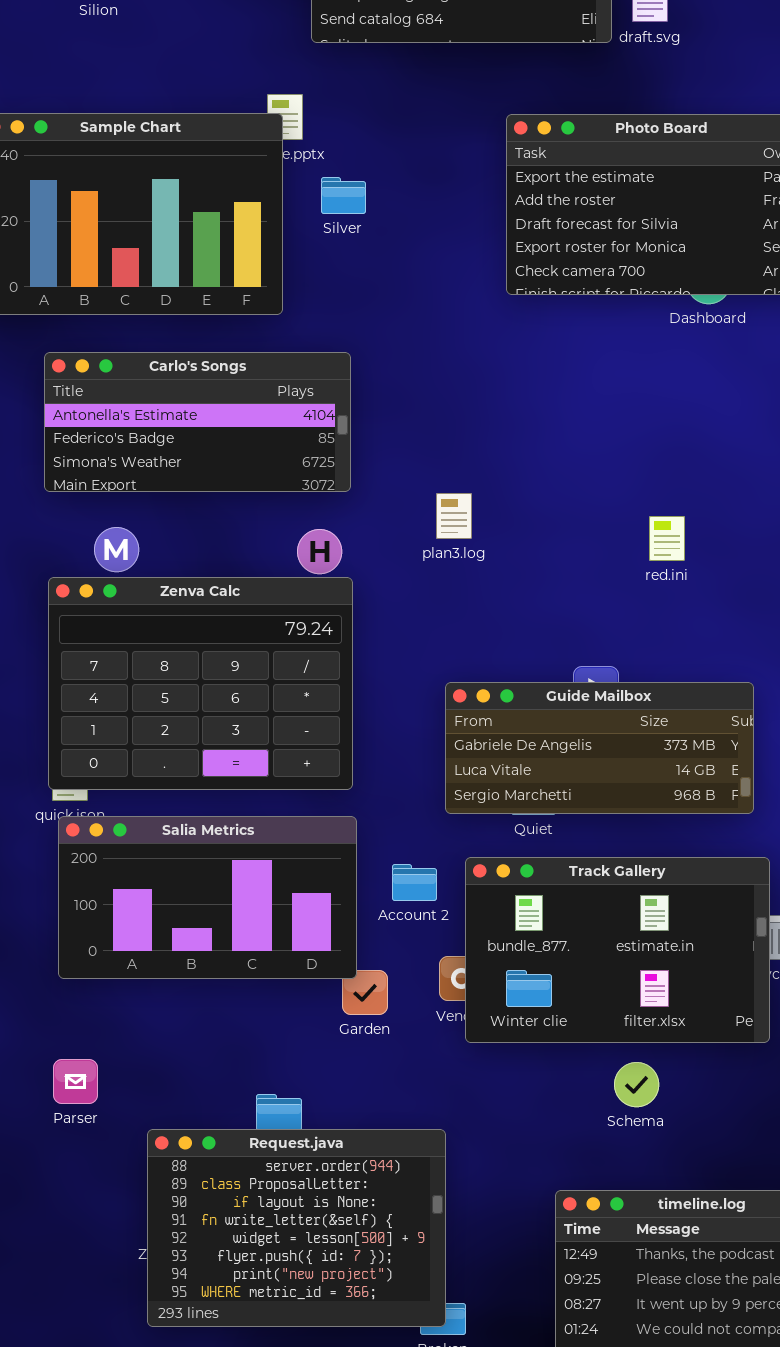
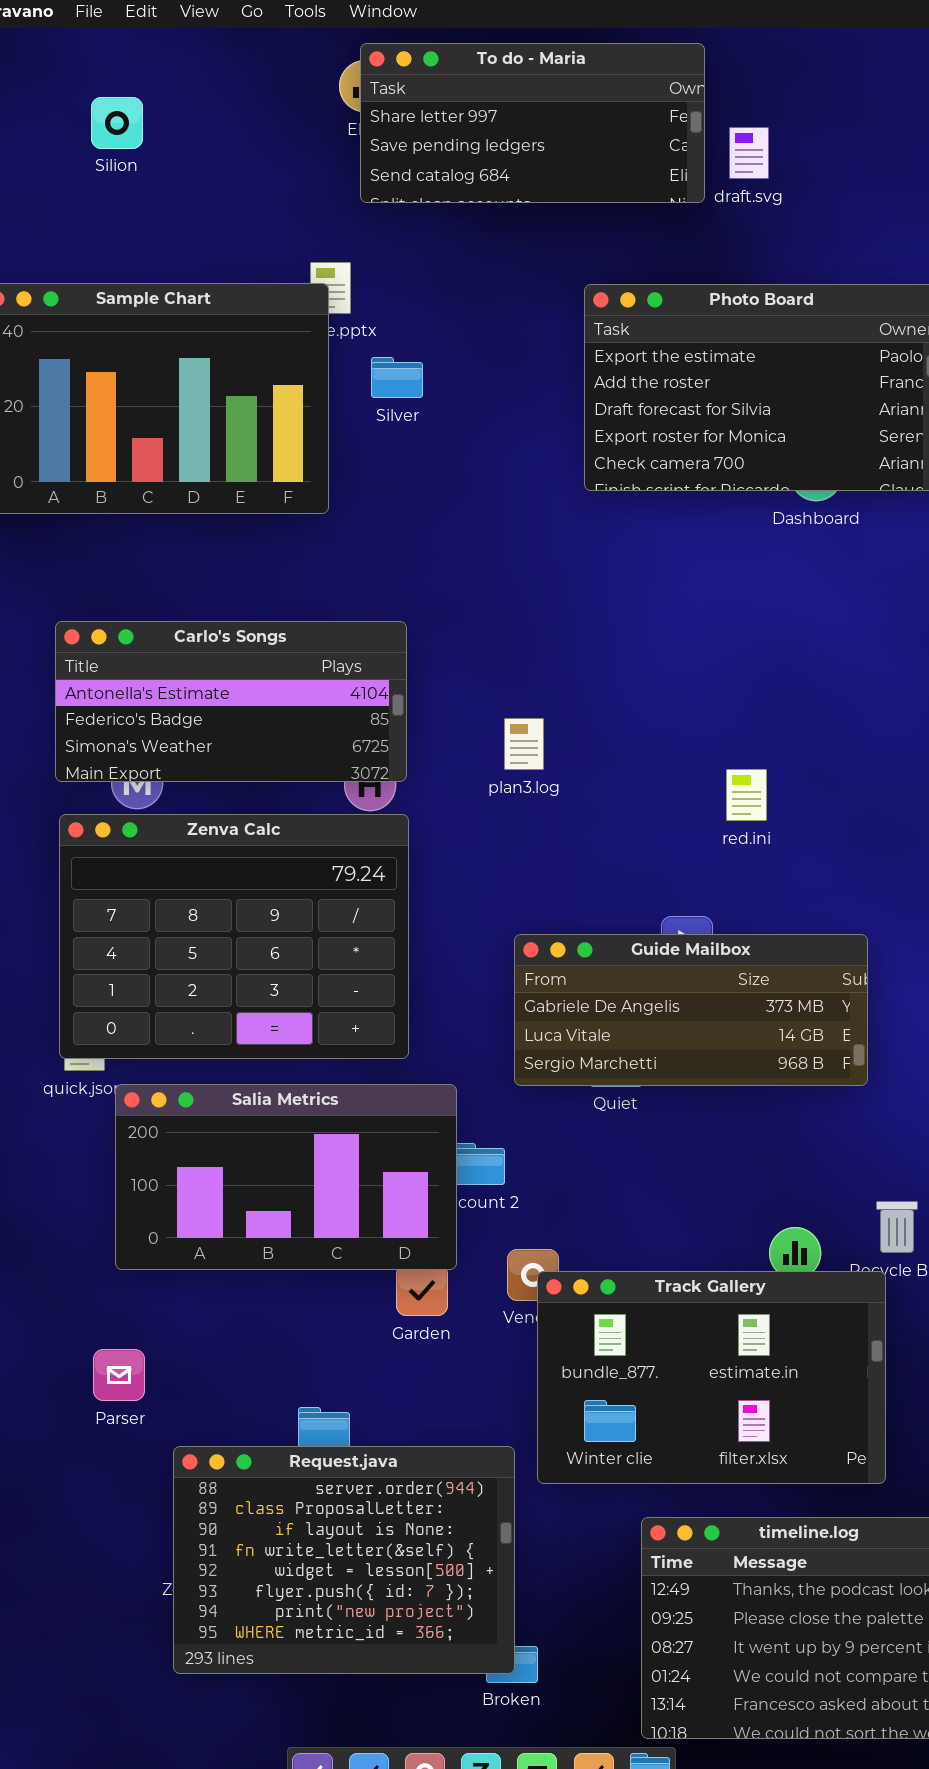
Carlo's Songs: [44,352,351,492] -> [55,621,407,782], moved
red.ini: [649,516,685,561] -> [726,769,767,821], moved
Salia Metrics: [58,816,357,979] -> [115,1084,457,1270], moved
Track Gallery: [465,857,770,1043] -> [537,1271,886,1484], moved
Parser: [53,1059,98,1104] -> [93,1349,145,1401], moved

